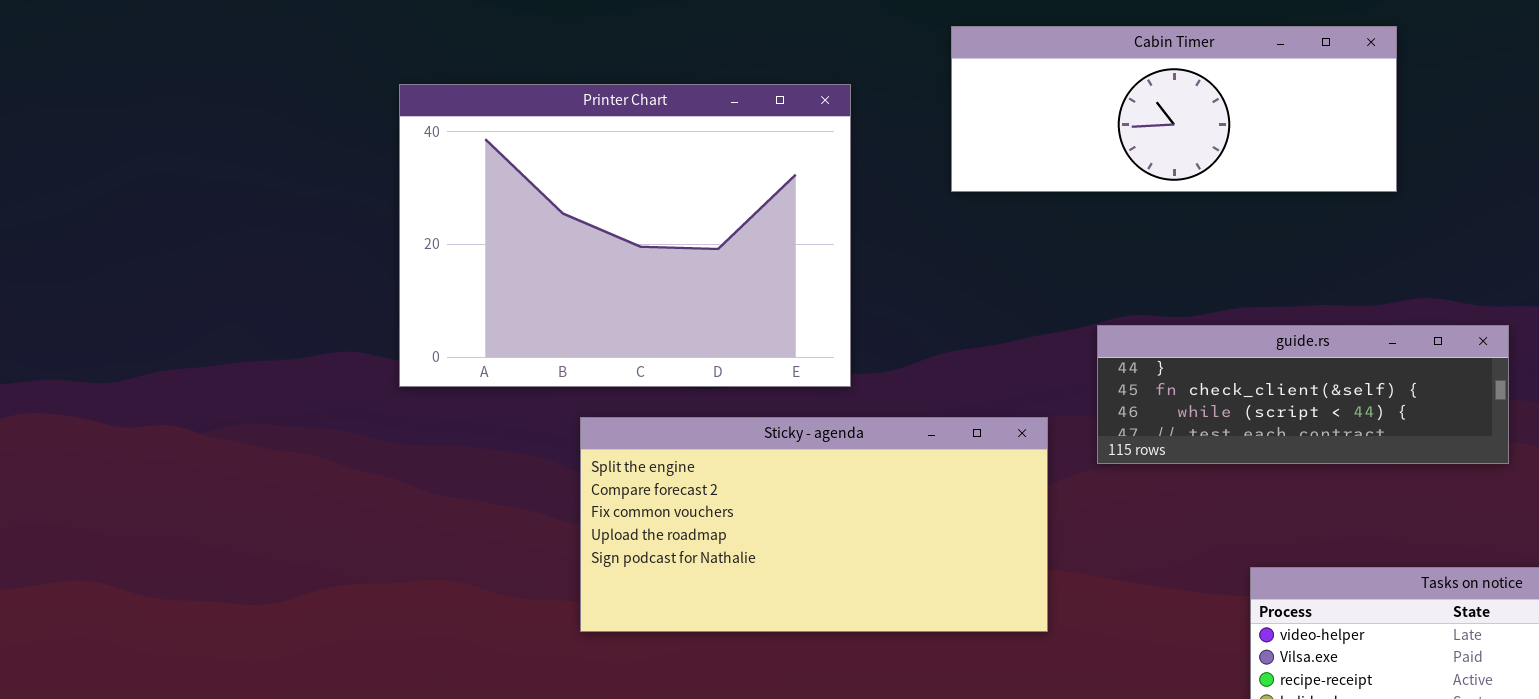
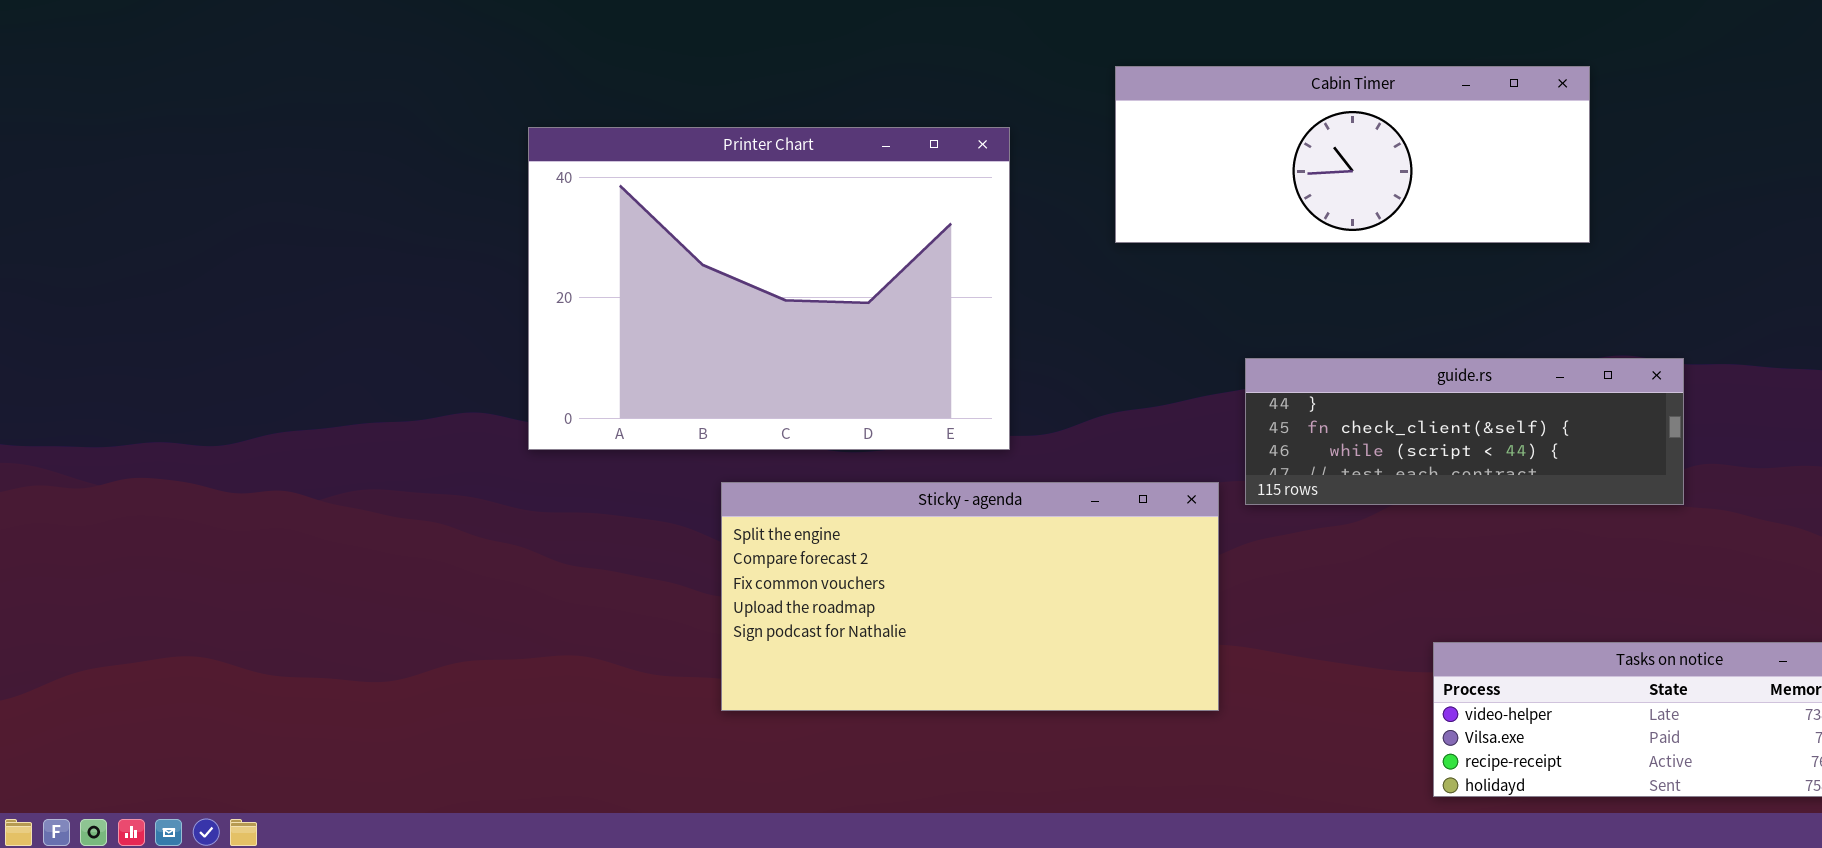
guide.rs: [1097,325,1509,464] -> [1245,358,1684,505], moved

